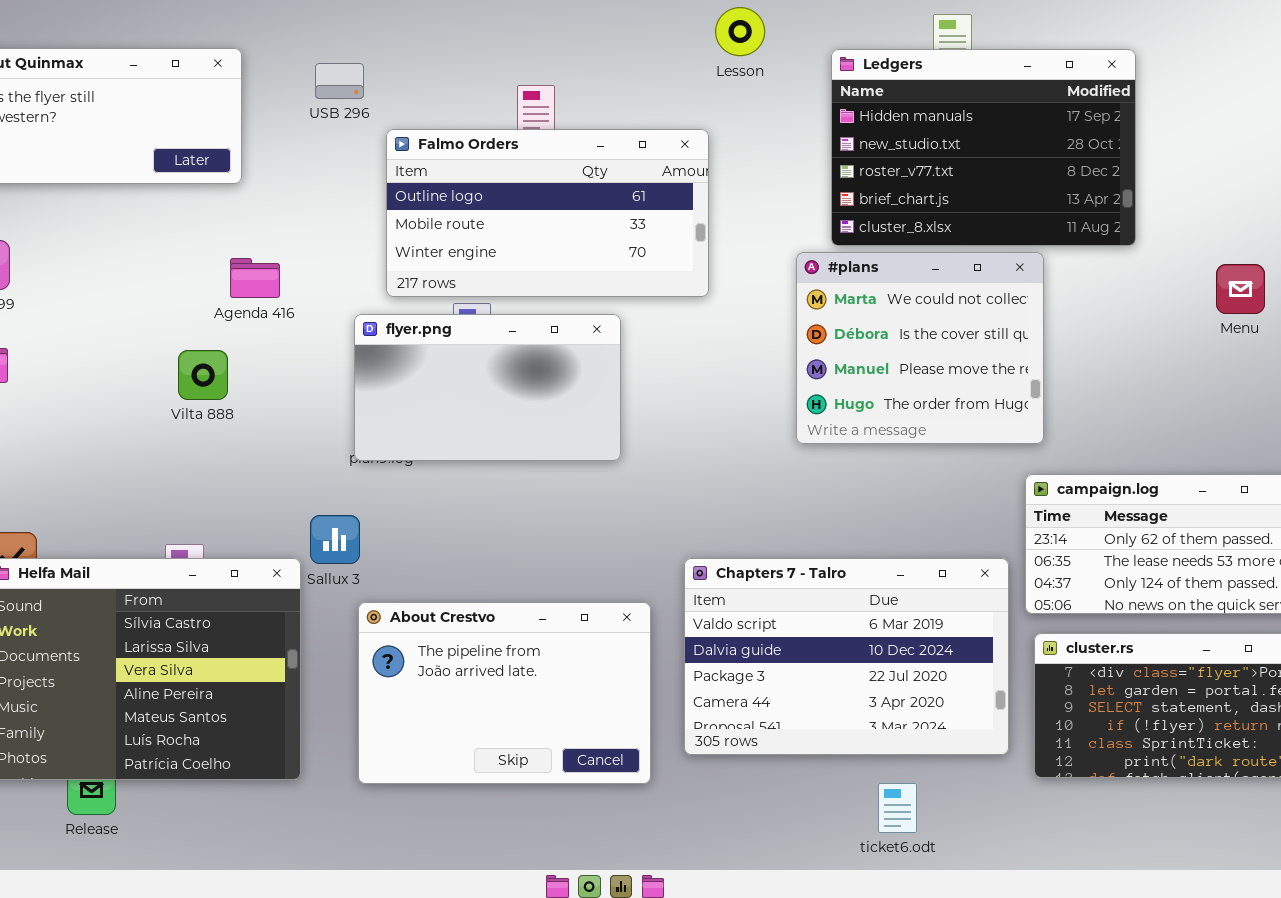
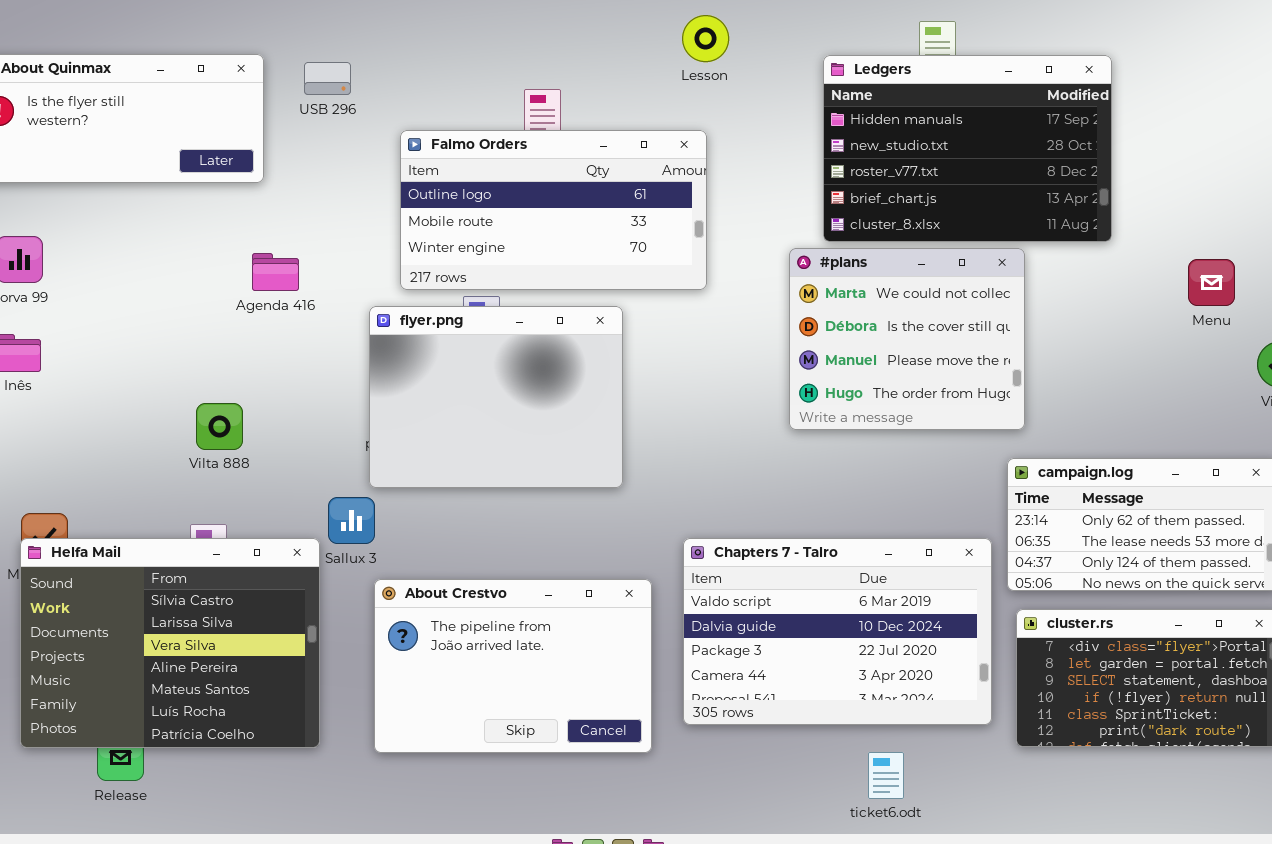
Lesson: [715,7,765,56] -> [682,15,729,62], moved
USB 296: [315,63,364,99] -> [304,62,351,95], moved
flyer.png: [354,314,621,461] -> [369,306,623,488], resized
Vilta 888: [178,350,228,400] -> [196,403,243,450], moved

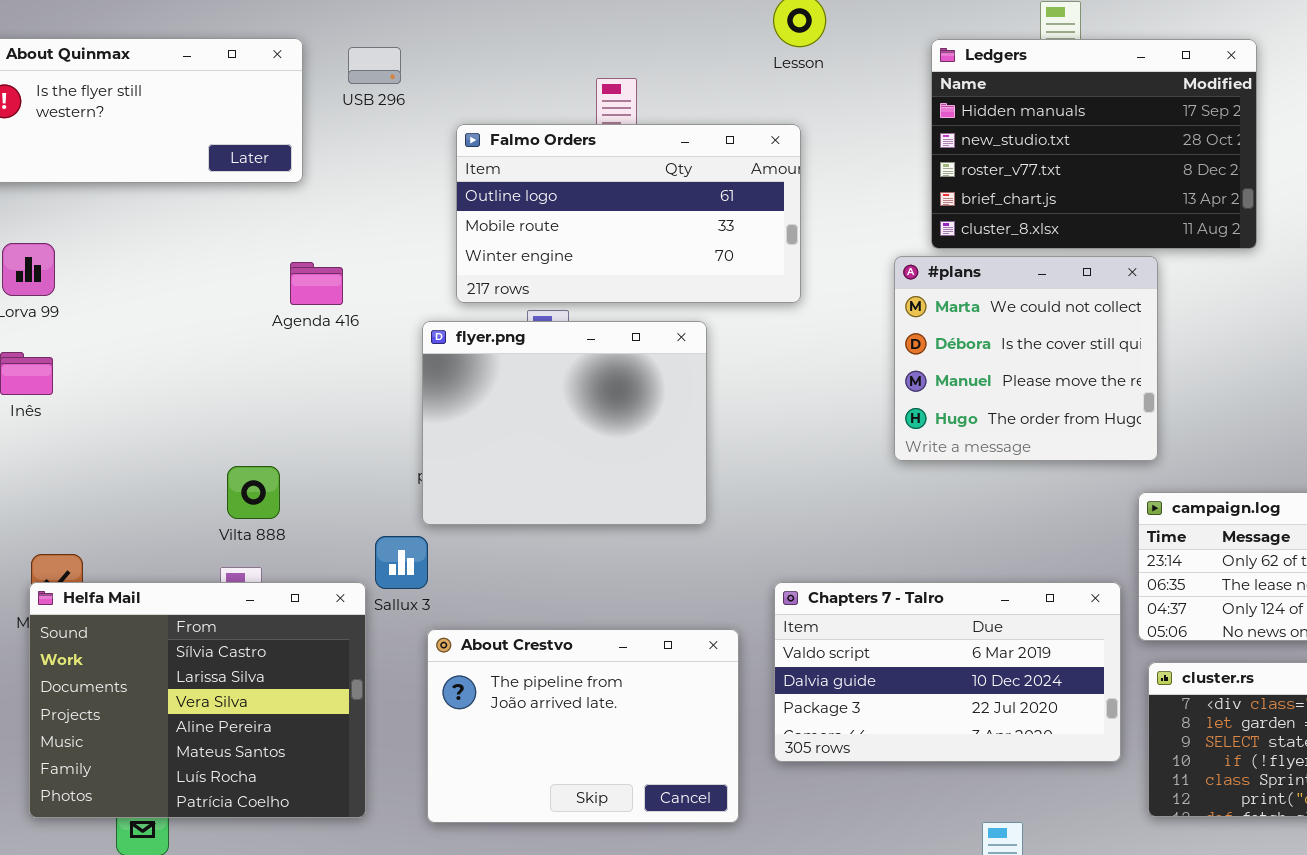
Vilta 888: [196,403,243,450] -> [227,466,280,519], moved
Chapters 7 - Talro: [683,538,992,725] -> [774,582,1121,762], resized

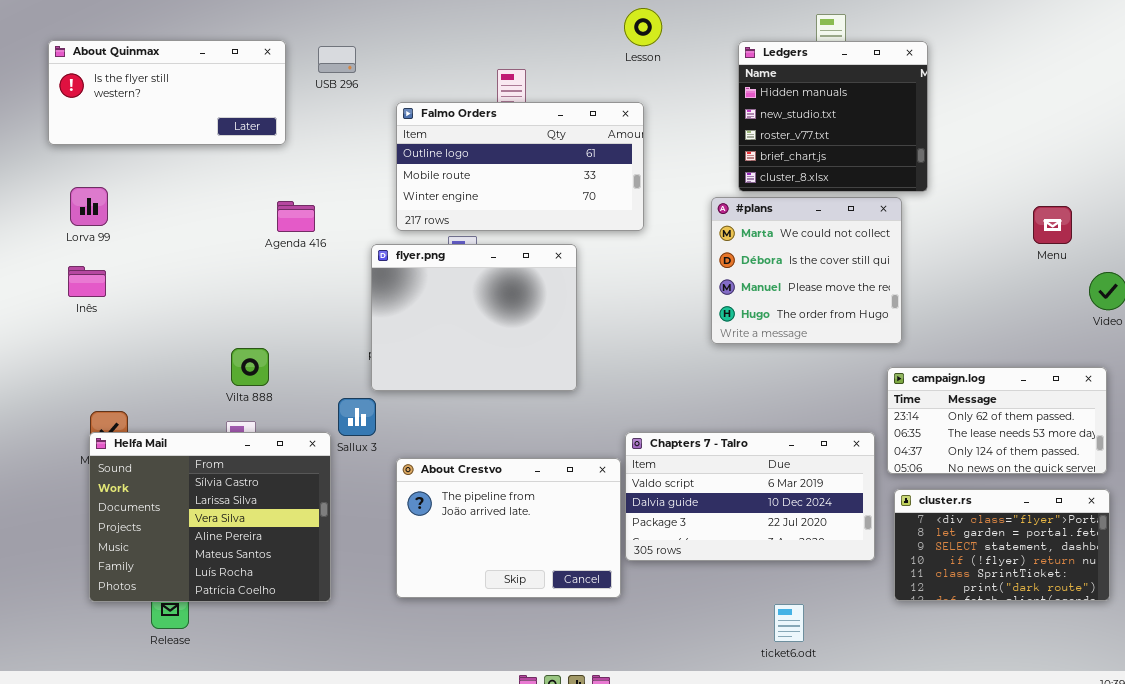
Ledgers: [931,39,1257,249] -> [738,41,928,192], resized
About Crestvo: [427,629,739,823] -> [396,458,621,598], moved

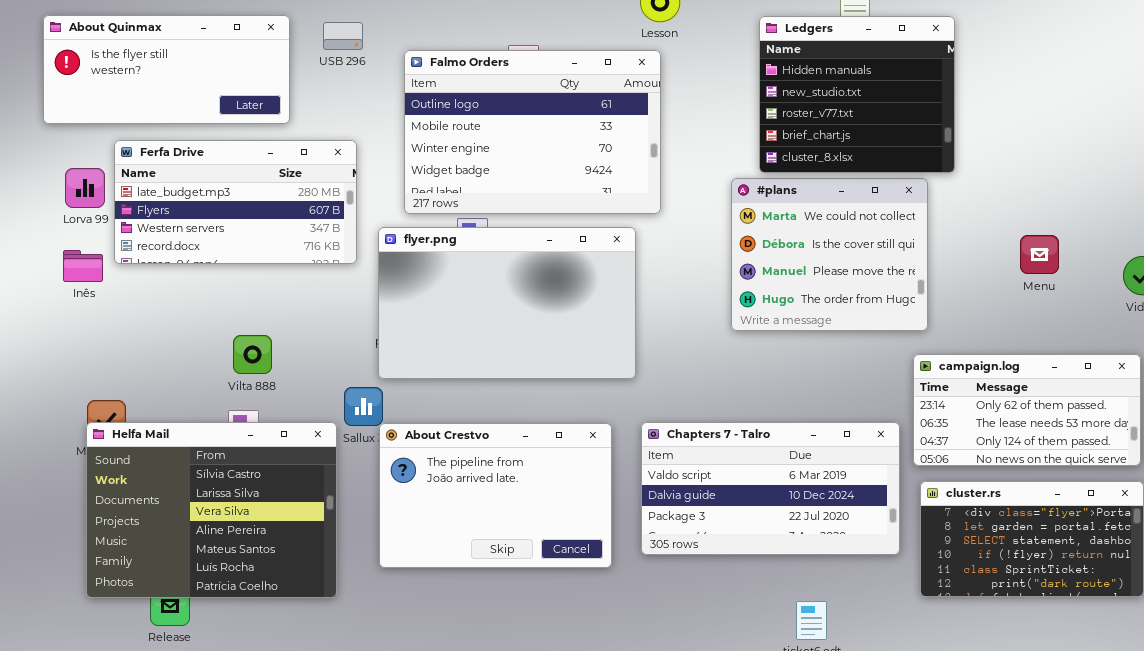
Falmo Orders: [396,102,644,231] -> [404,50,661,214], resized
Ferfa Drive: none -> [114,140,357,264], opened
Menu: [1033,206,1072,244] -> [1020,235,1059,274], moved
flyer.png: [371,244,577,391] -> [378,227,636,379], resized
About Crestvo: [396,458,621,598] -> [379,423,612,568], moved

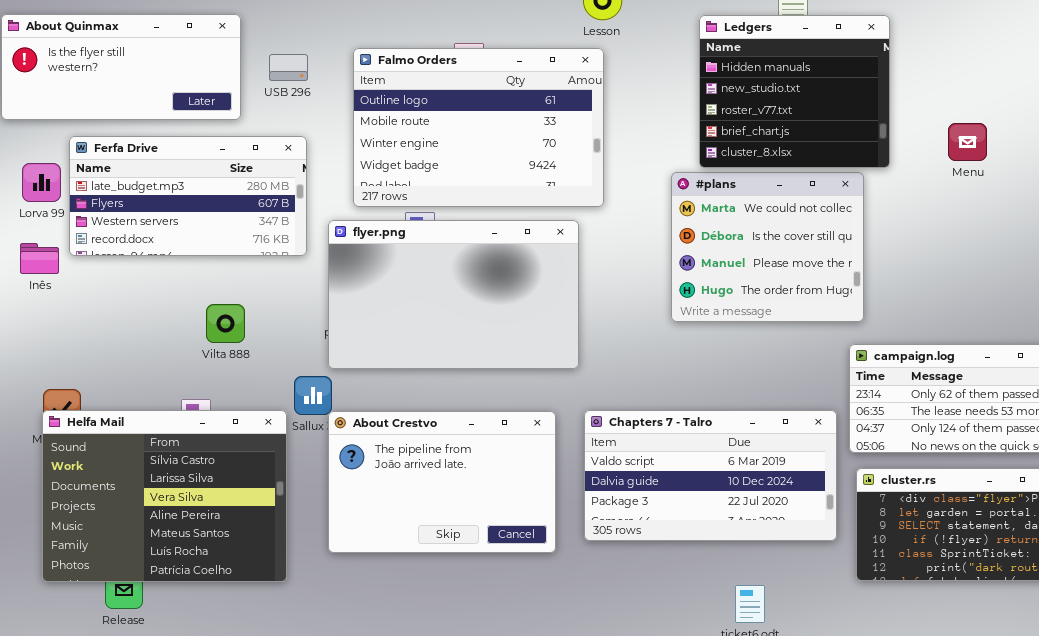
USB 296: [323,22,363,50] -> [269,54,308,81], moved
Menu: [1020,235,1059,274] -> [948,123,987,161], moved
Vilta 888: [233,335,272,374] -> [206,304,245,343], moved

